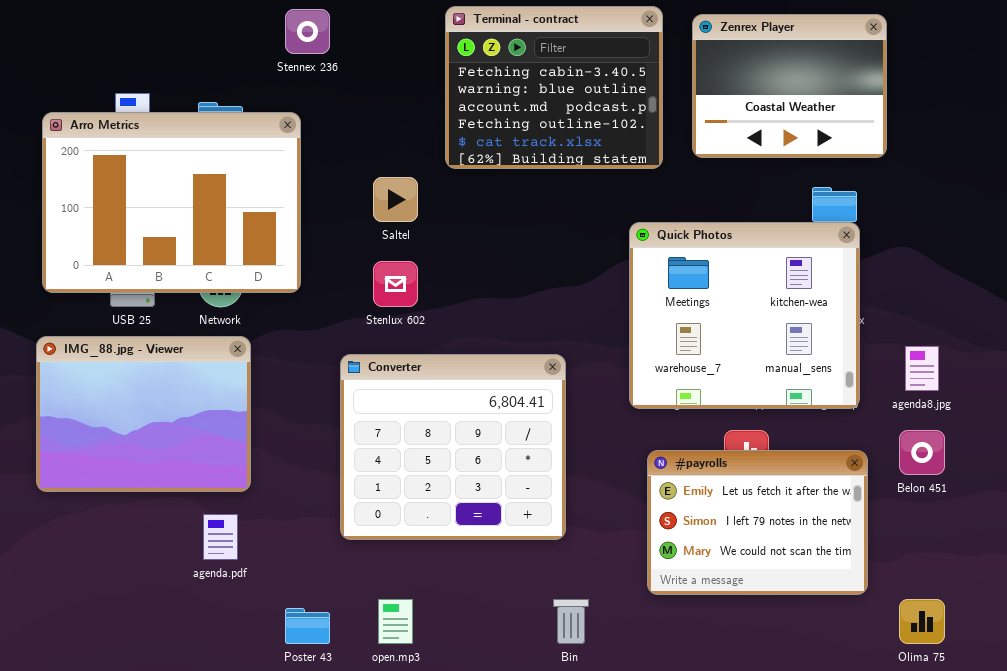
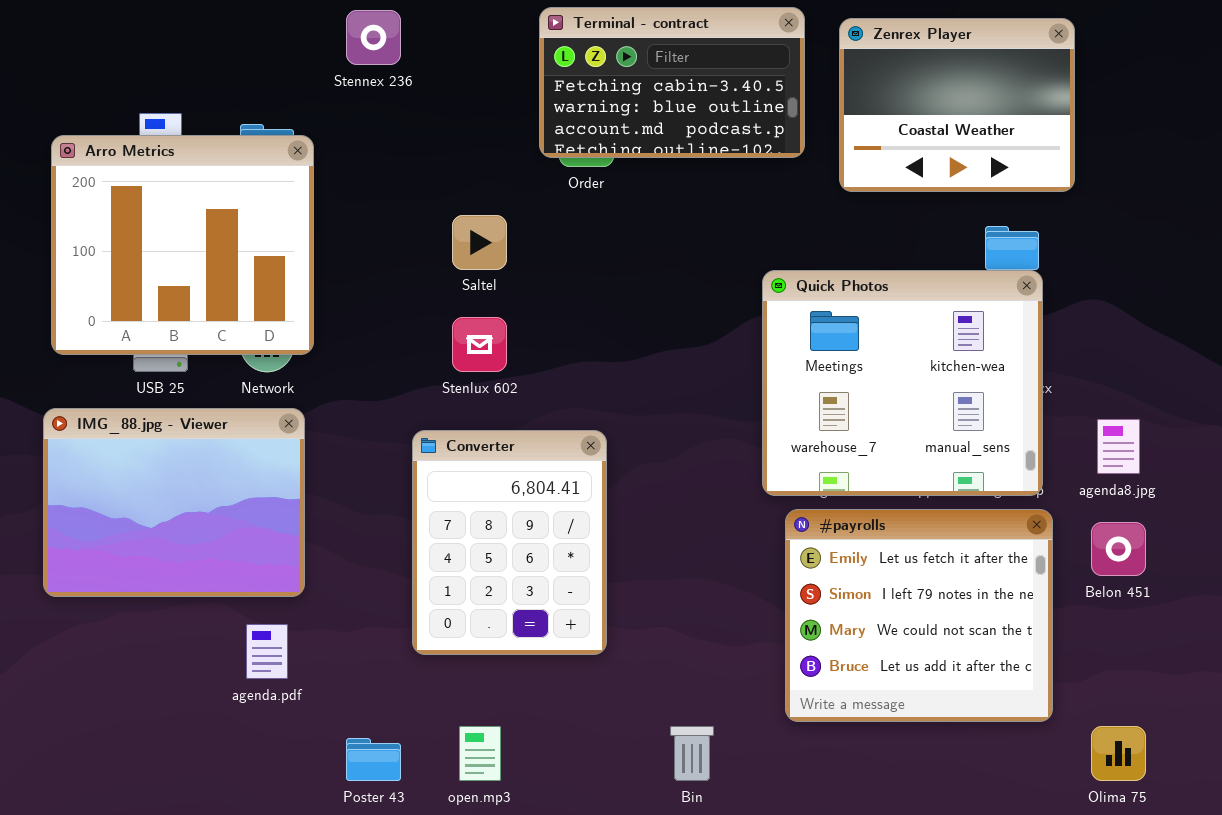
Terminal - contract: [445,6,663,169] -> [539,7,805,158], resized
Arro Metrics: [42,112,301,293] -> [51,135,314,355], resized
Converter: [340,354,566,540] -> [412,430,607,655], resized
#payrolls: [647,450,868,595] -> [785,509,1053,722], resized

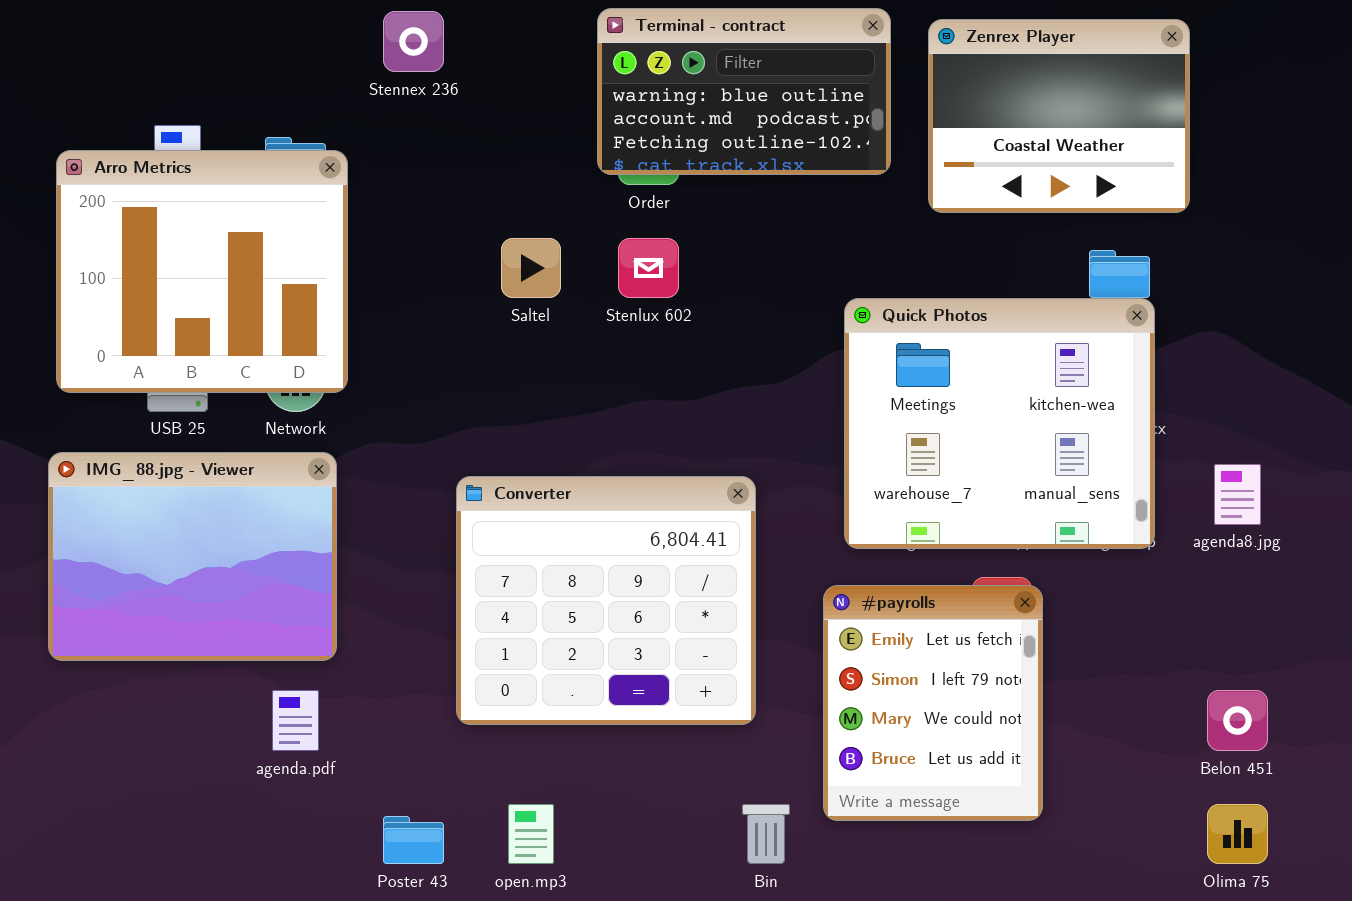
Terminal - contract: [539,7,805,158] -> [597,8,891,175], scrolled down 1 row
Stenlux 602: [452,317,507,372] -> [618,238,679,298], moved
Converter: [412,430,607,655] -> [456,476,756,725], resized
#payrolls: [785,509,1053,722] -> [823,585,1043,821], moved, resized
Belon 451: [1091,522,1146,576] -> [1207,690,1268,751], moved

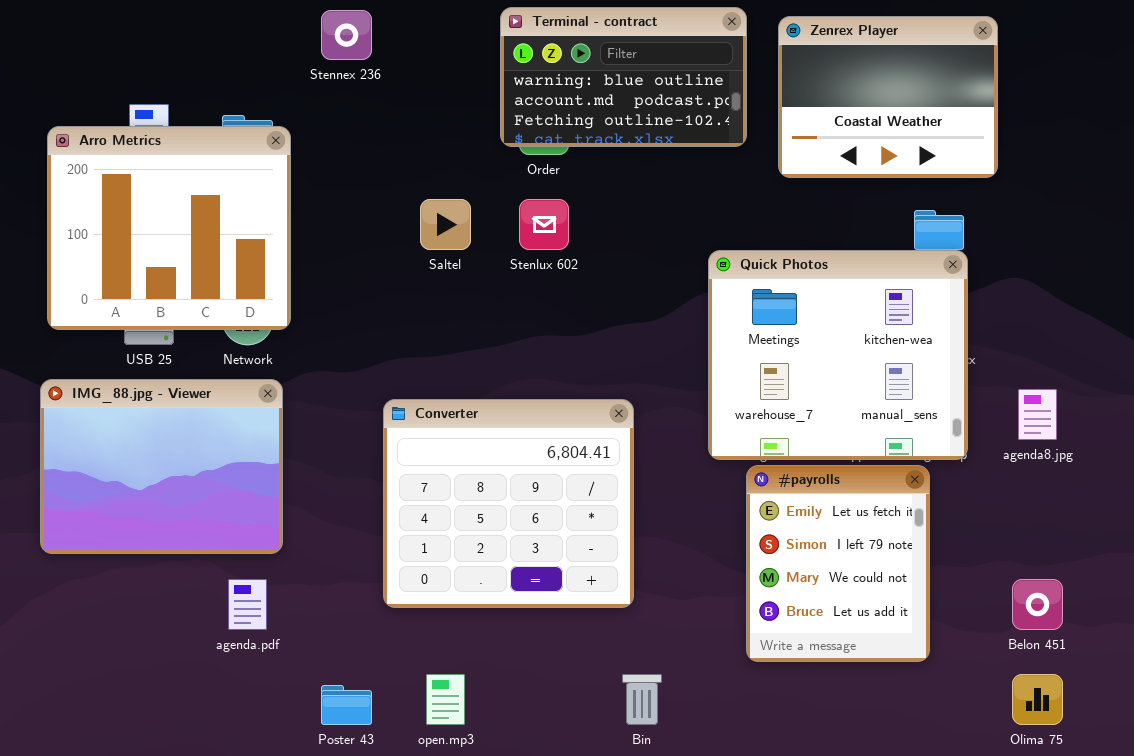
#payrolls: [823,585,1043,821] -> [746,465,930,662], moved

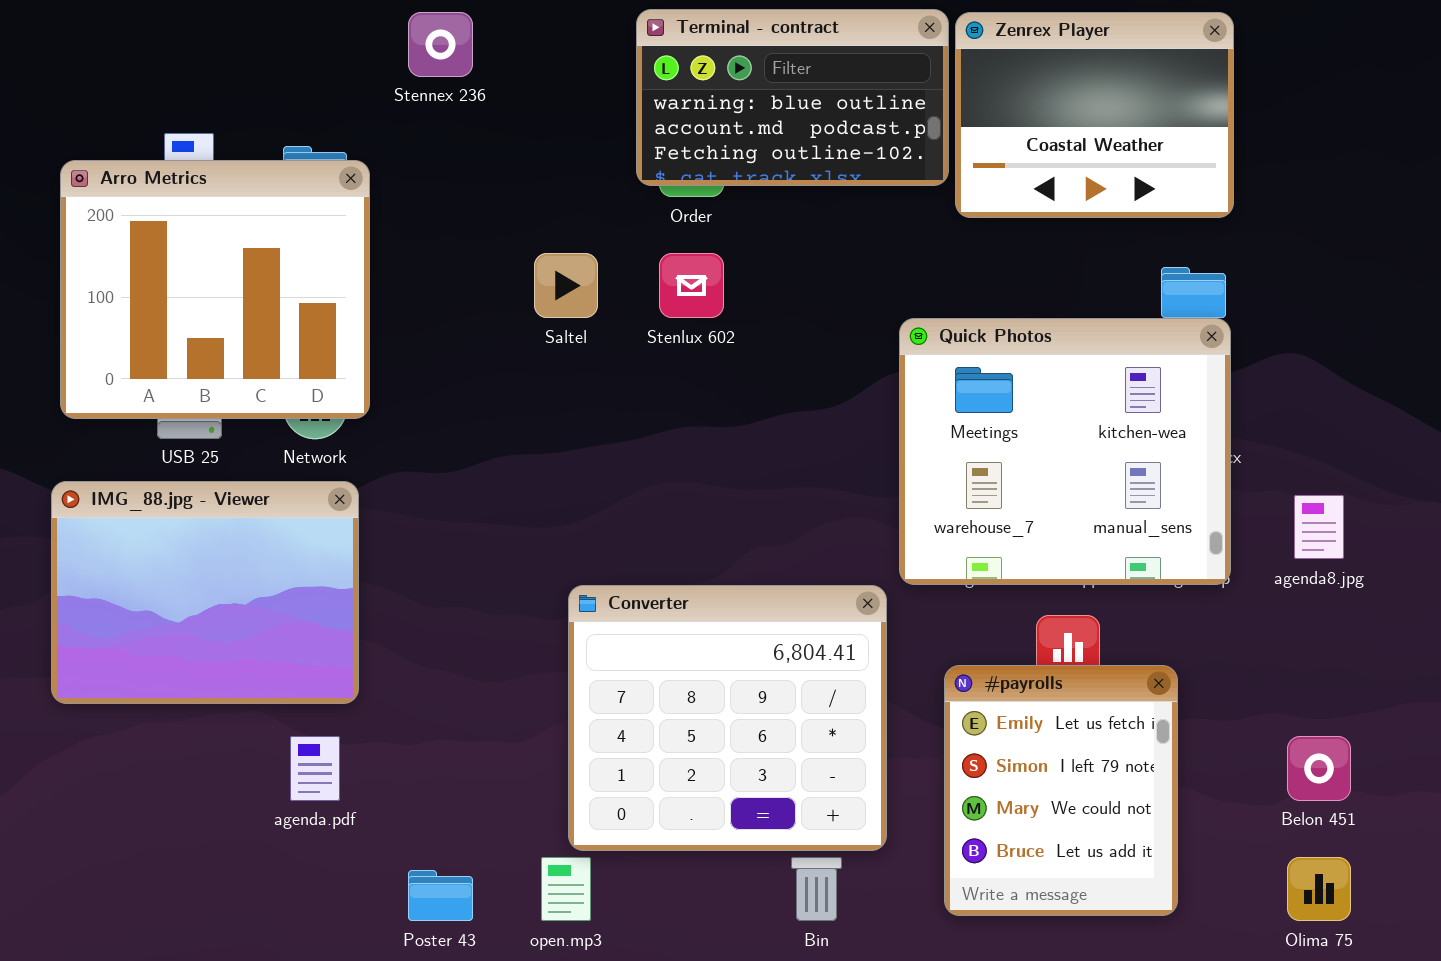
Zenrex Player: [778,16,998,178] -> [955,12,1234,218], moved
Converter: [383,399,634,608] -> [568,585,887,851], moved
#payrolls: [746,465,930,662] -> [944,665,1178,916], moved

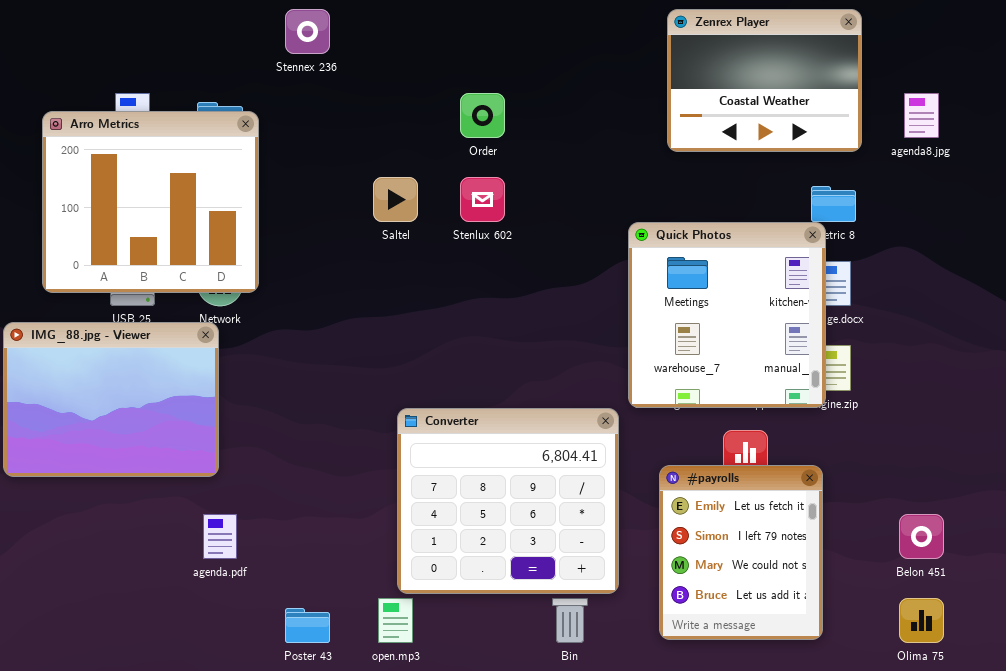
Terminal - contract: [636,9,949,186] -> none, closed
Quick Photos: [899,318,1231,585] -> [628,222,826,408], resized
IMG_88.jpg - Viewer: [51,481,359,704] -> [3,322,219,477], moved
agenda8.jpg: [1294,495,1344,559] -> [904,93,939,138], moved

